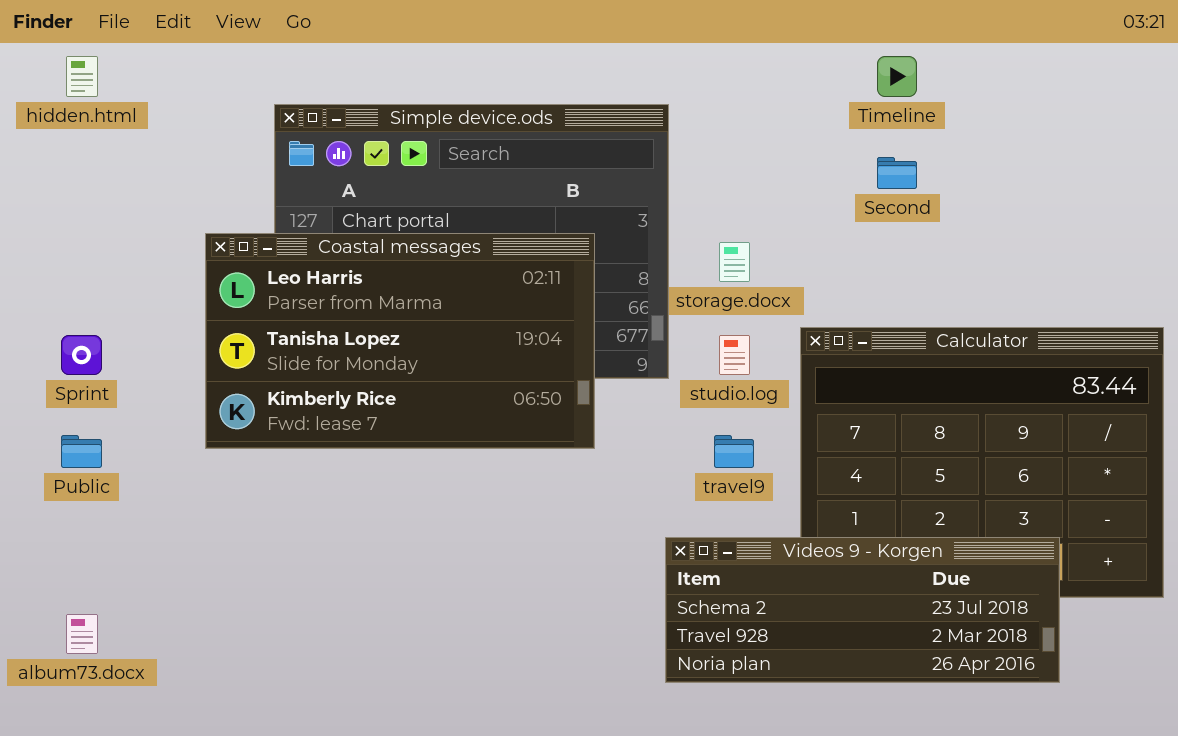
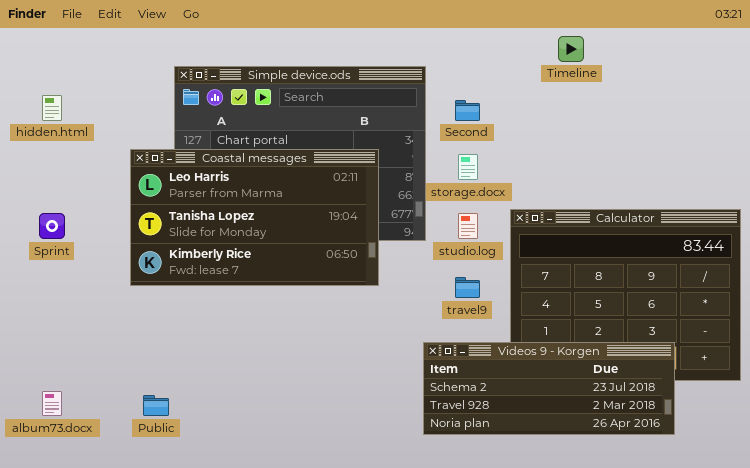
hidden.html: [66,56,98,97] -> [42,95,62,121], moved
Second: [877,157,917,189] -> [455,100,480,121], moved
Public: [61,435,102,468] -> [143,395,169,416], moved

